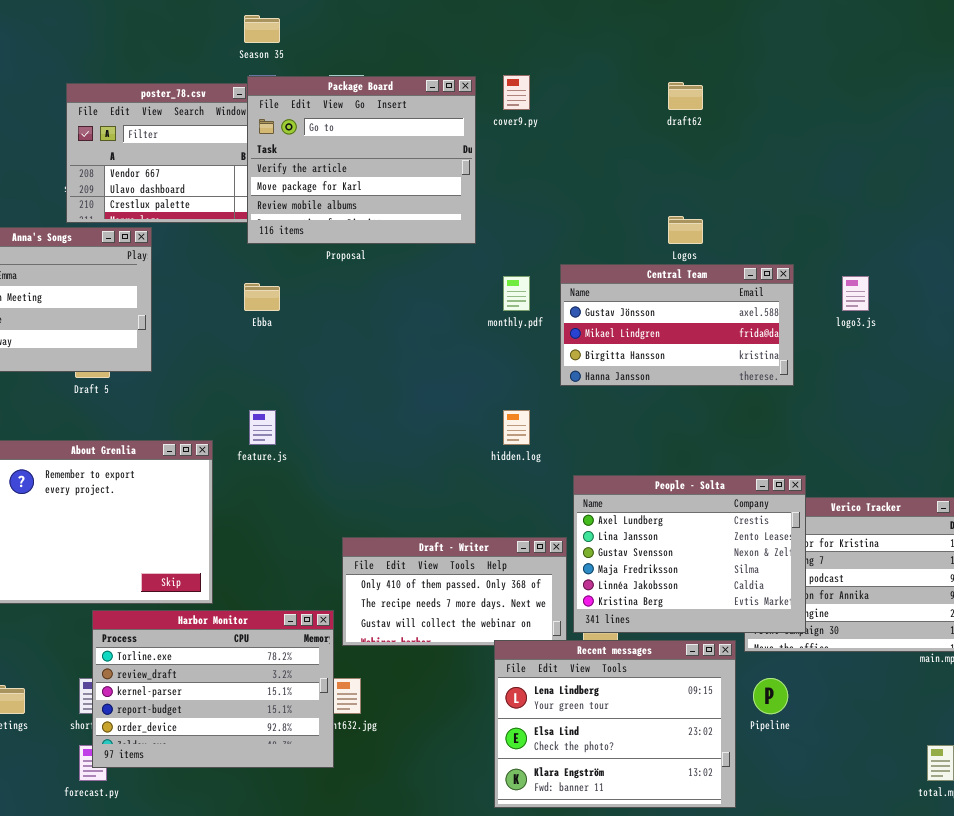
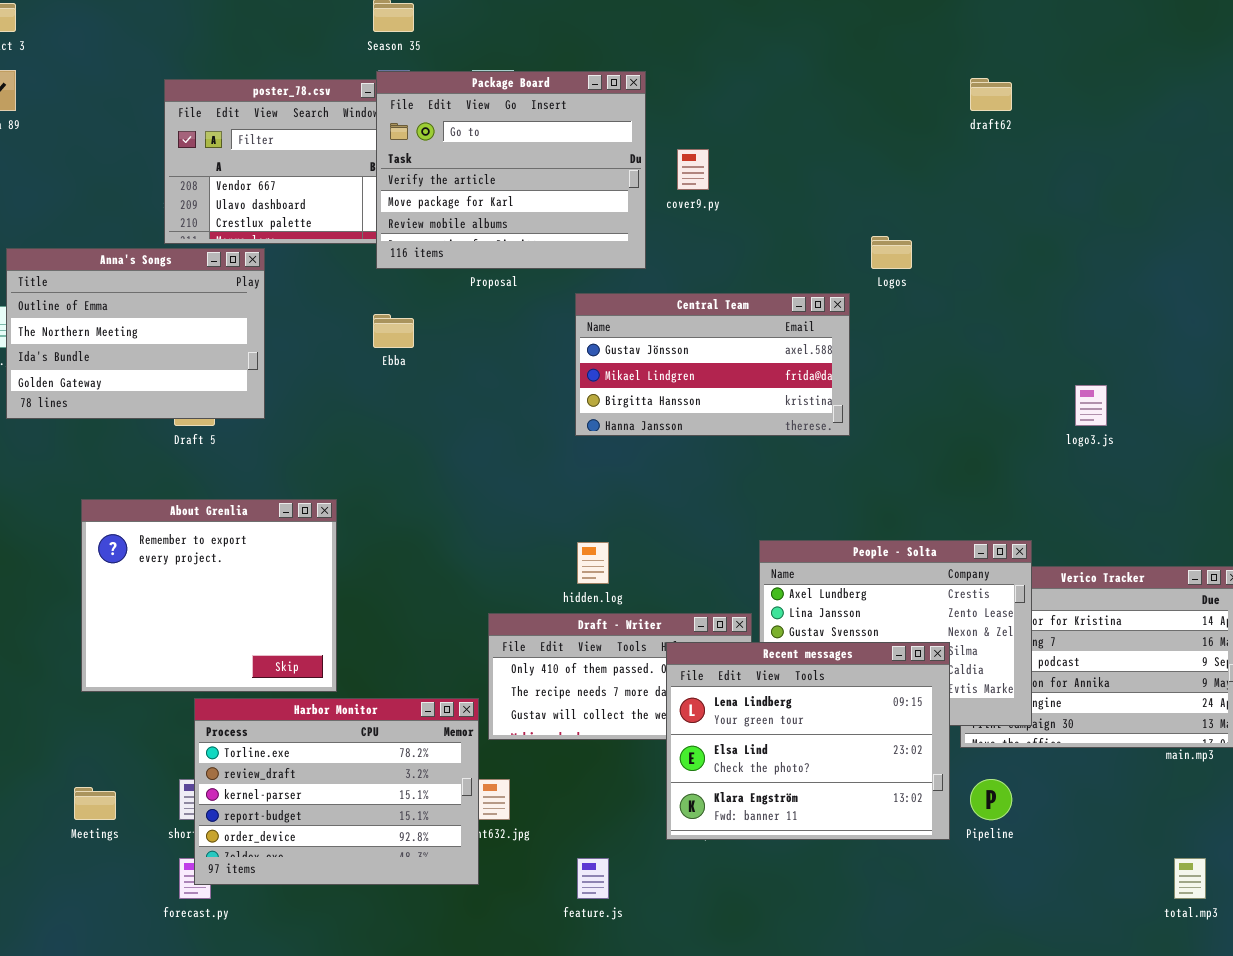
cover9.py: [503,75,530,110] -> [677,149,709,190], moved
draft62: [668,82,703,110] -> [970,78,1012,111], moved
Central Team: [560,264,794,386] -> [575,293,850,436], moved
logo3.js: [842,276,869,311] -> [1075,385,1107,426], moved
feature.js: [249,410,276,445] -> [577,858,609,899], moved
hidden.log: [503,410,530,445] -> [577,542,609,584], moved
Recent messages: [494,640,736,808] -> [666,642,950,840], moved

